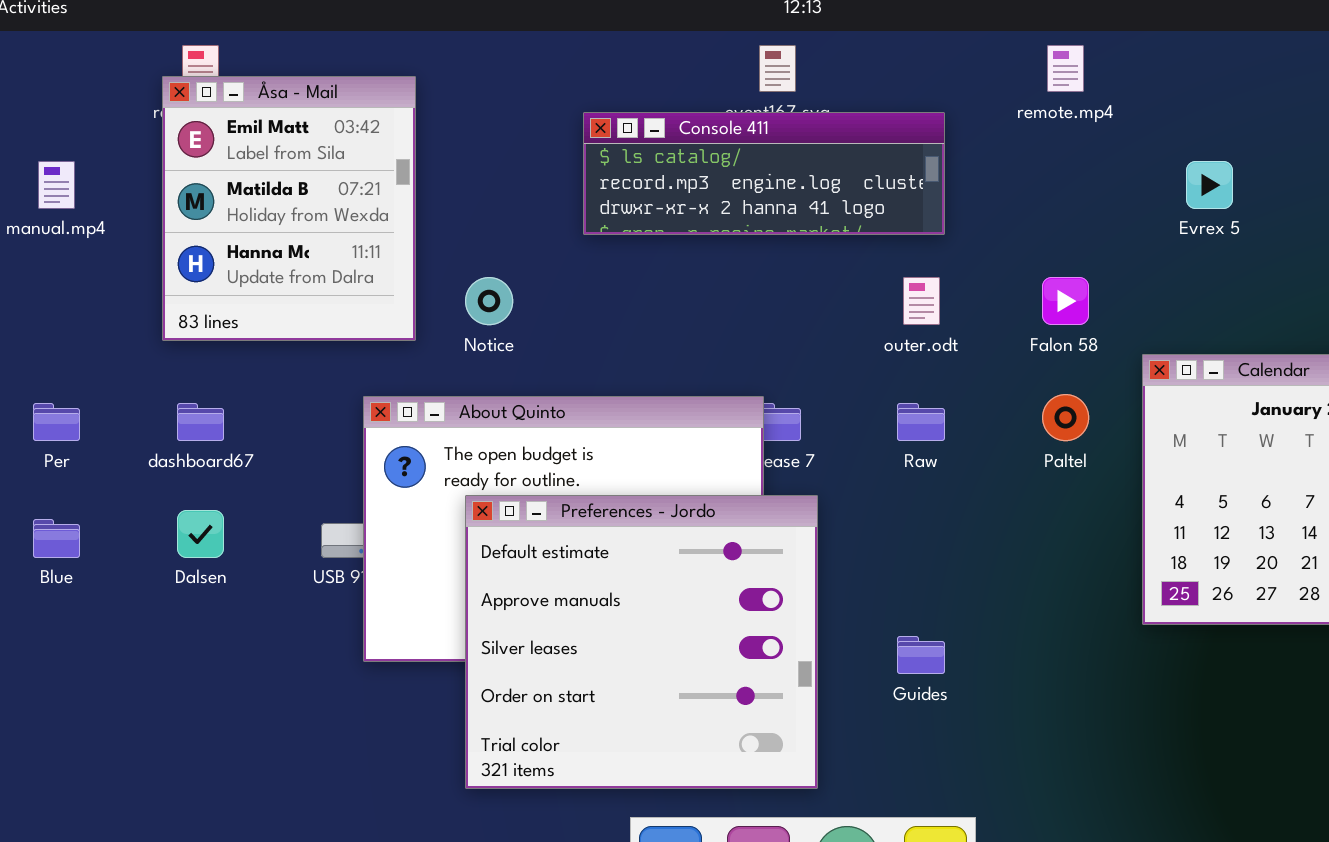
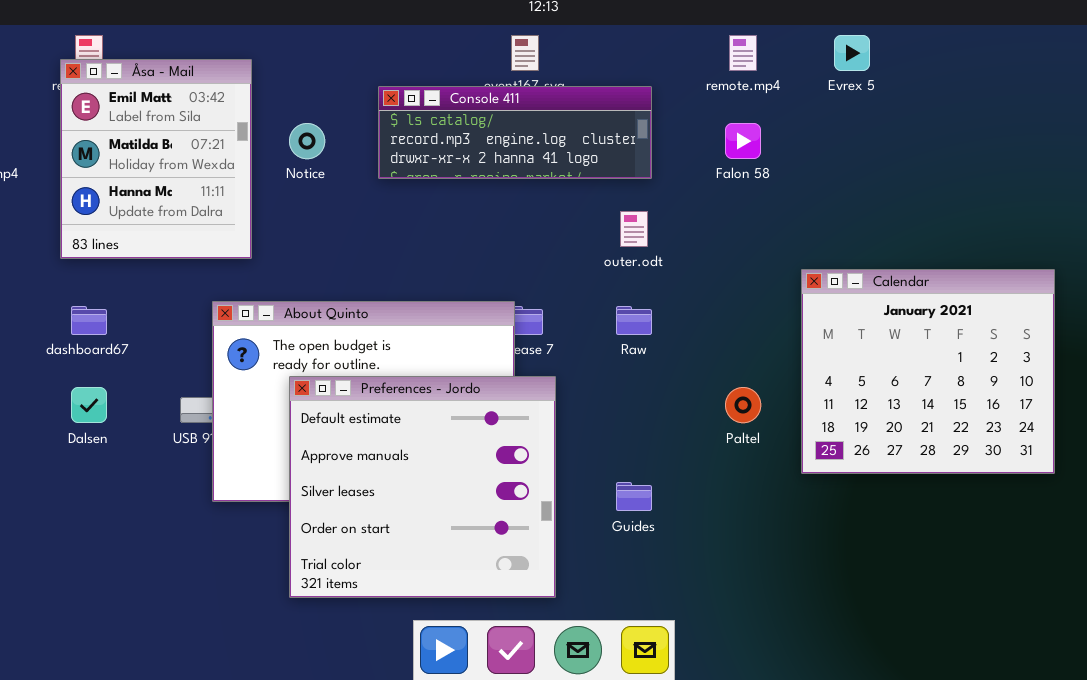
Evrex 5: [1186,161,1233,209] -> [834,35,870,71], moved
Notice: [465,277,513,325] -> [289,123,325,159], moved
Falon 58: [1042,277,1089,325] -> [725,123,761,159], moved
Paltel: [1042,394,1089,441] -> [725,387,761,423], moved

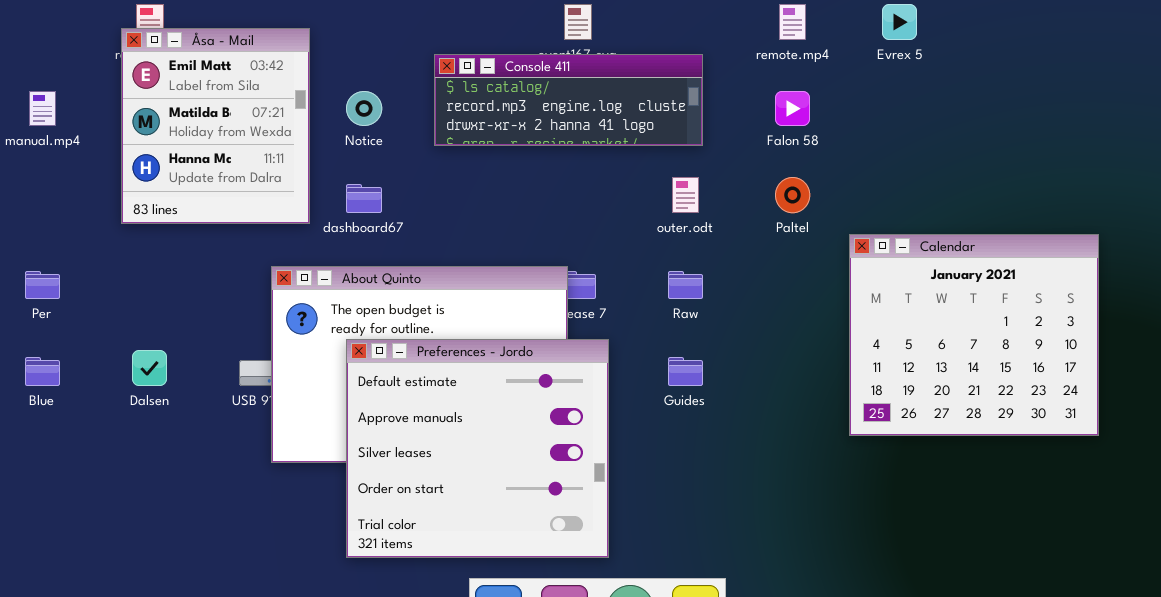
dashboard67: [71,306,107,335] -> [346,184,382,213], moved
Paltel: [725,387,761,423] -> [775,177,810,213], moved
Guides: [616,482,652,511] -> [668,357,703,386], moved

